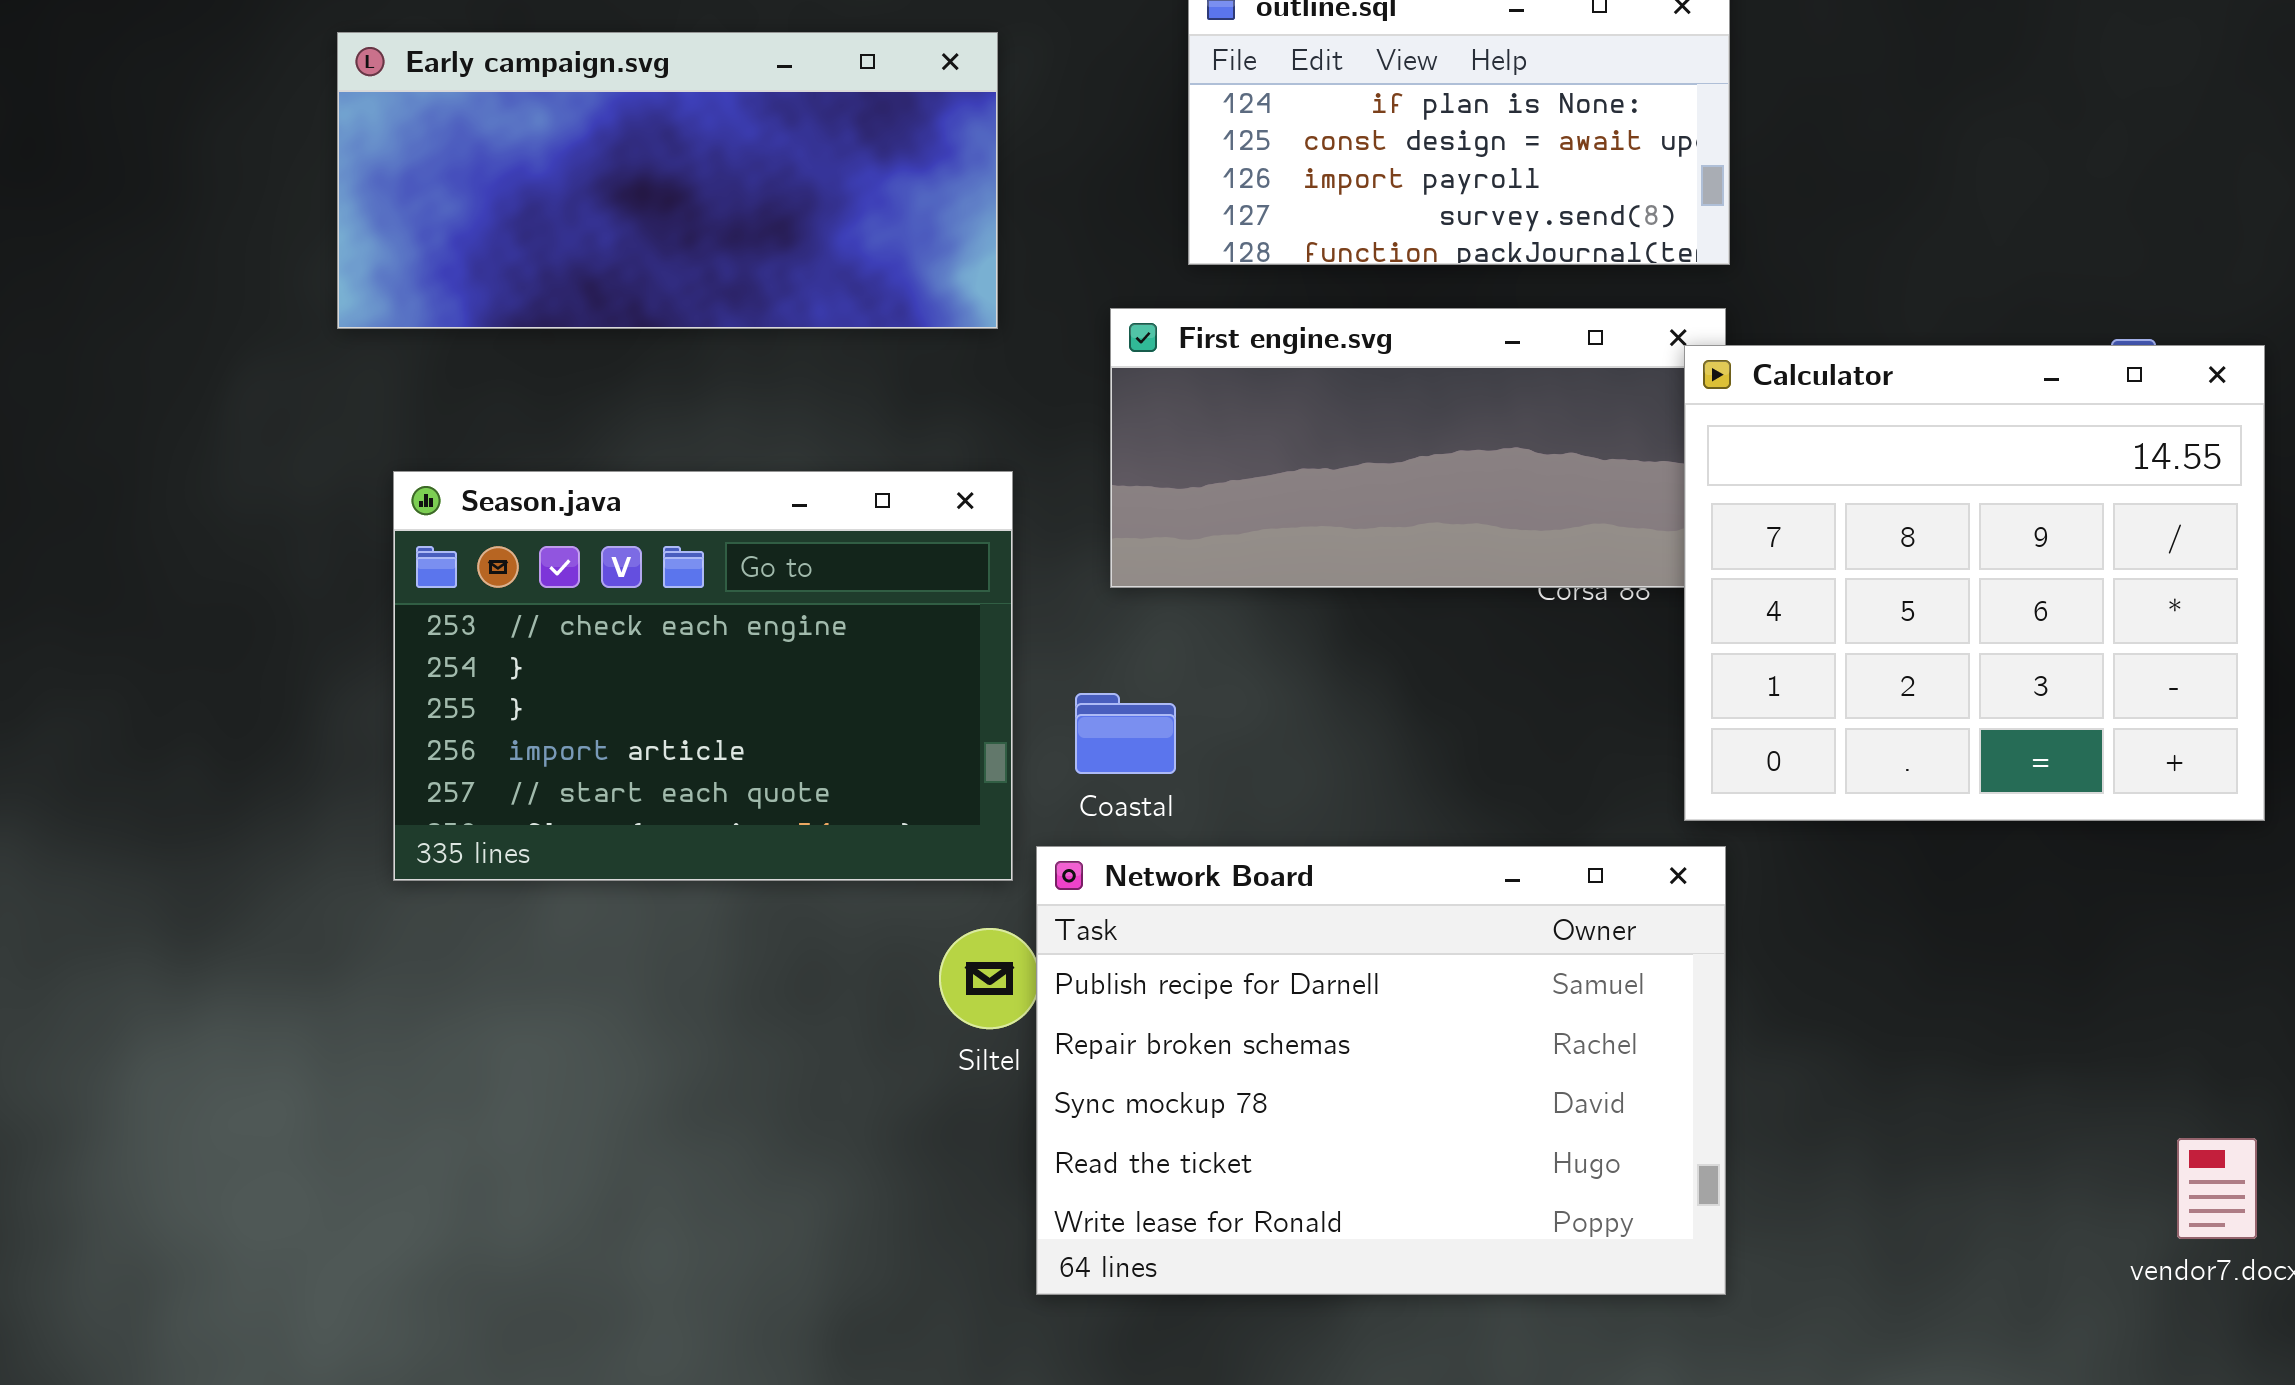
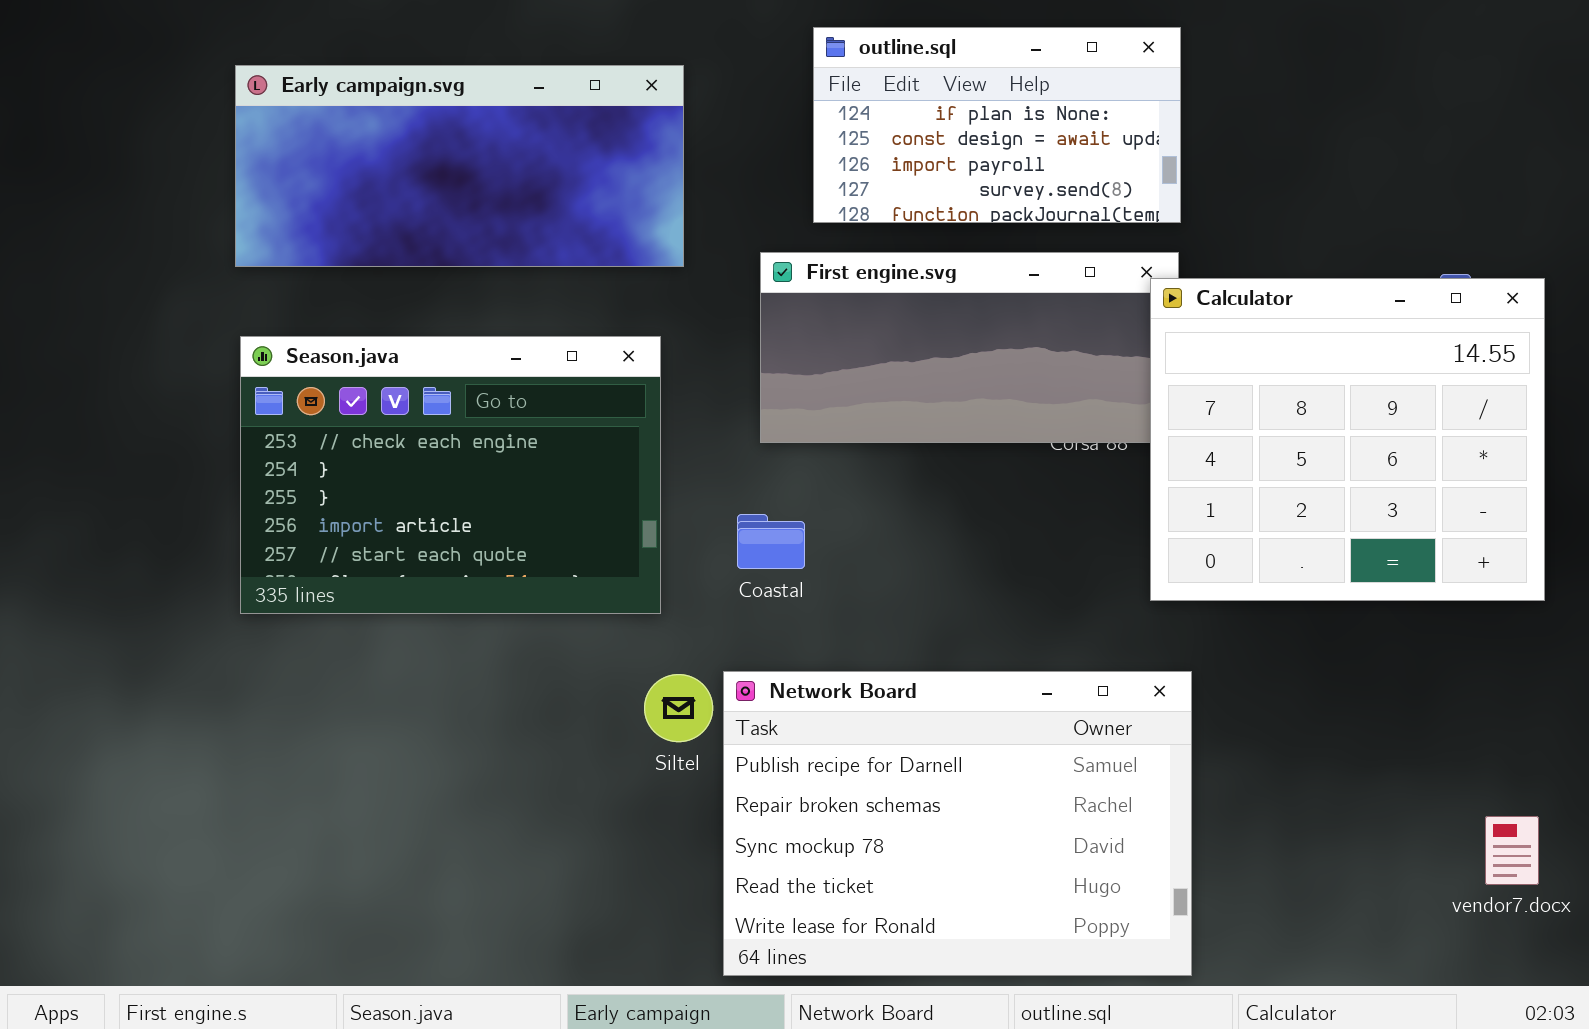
Season.java: [393,471,1013,881] -> [240,336,661,614], moved
Network Board: [1036,846,1726,1295] -> [723,671,1192,976], moved

